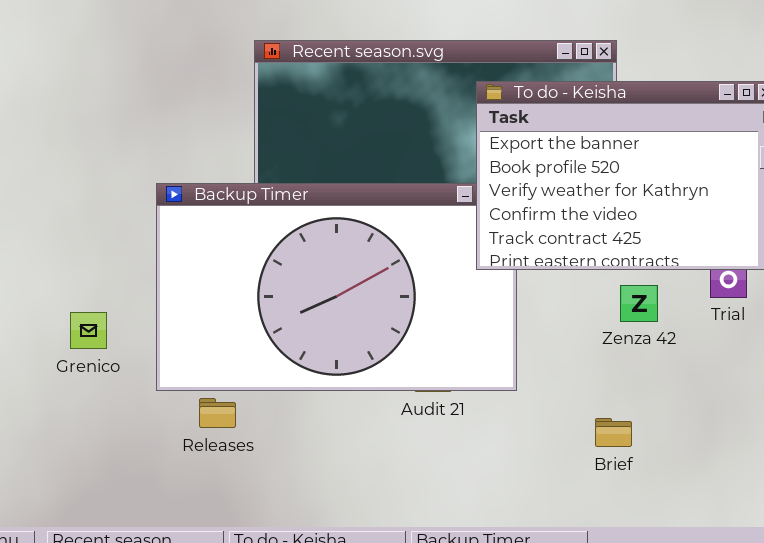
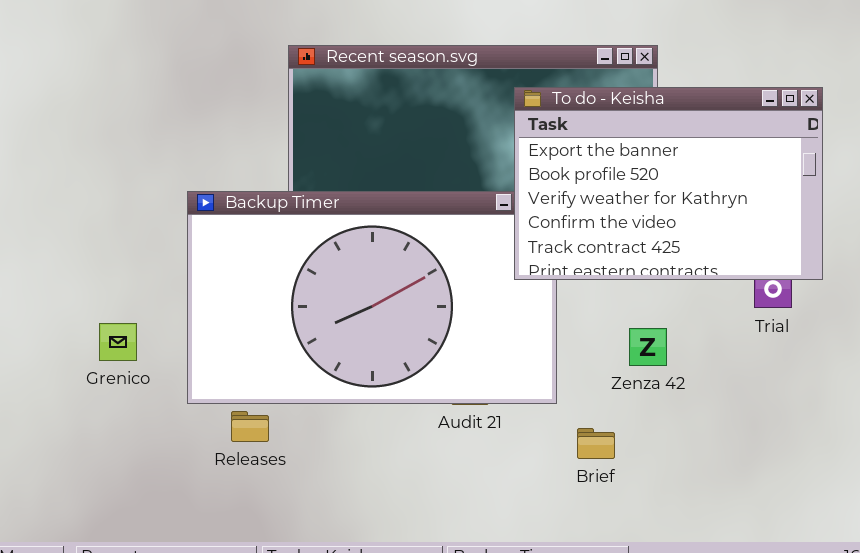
Zenza 42: [620,285,658,322] -> [629,328,667,366], moved
Brief: [595,418,632,447] -> [577,428,615,459], moved

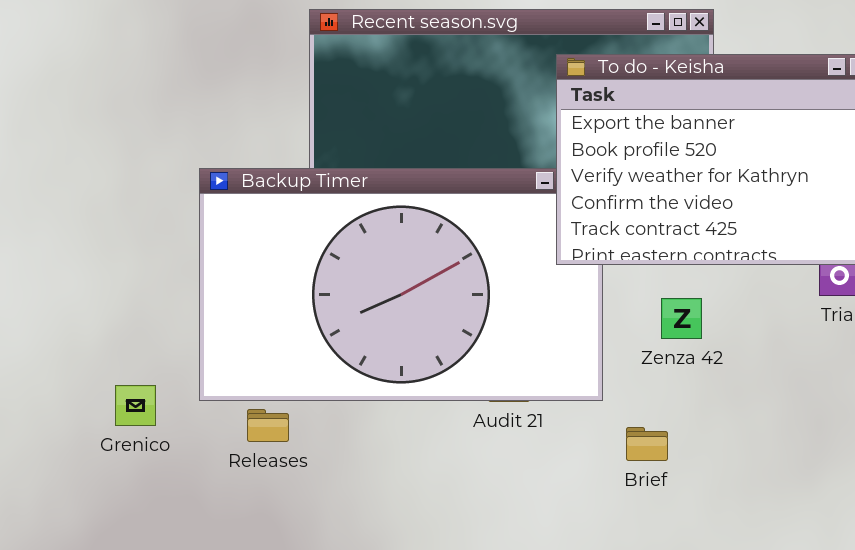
Grenico: [99,323,137,361] -> [115,385,156,426], moved
Zenza 42: [629,328,667,366] -> [661,298,702,339], moved

